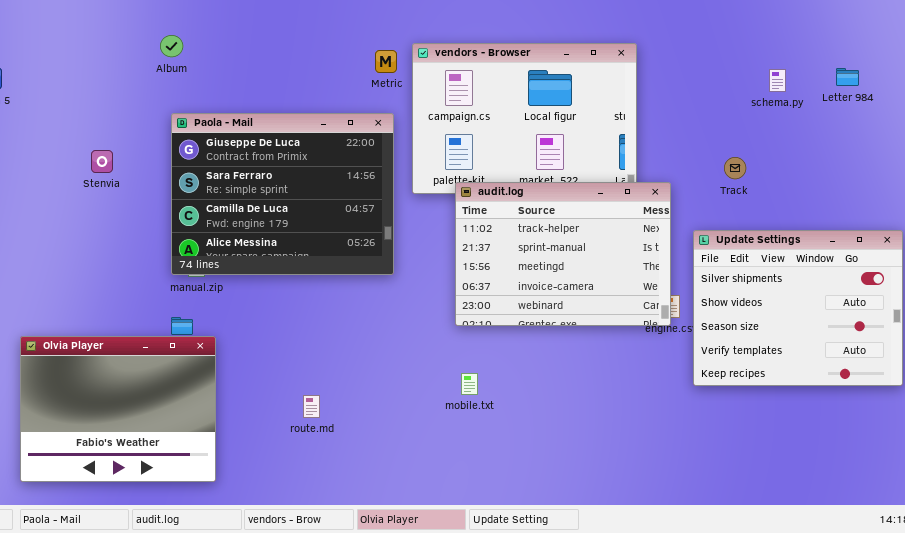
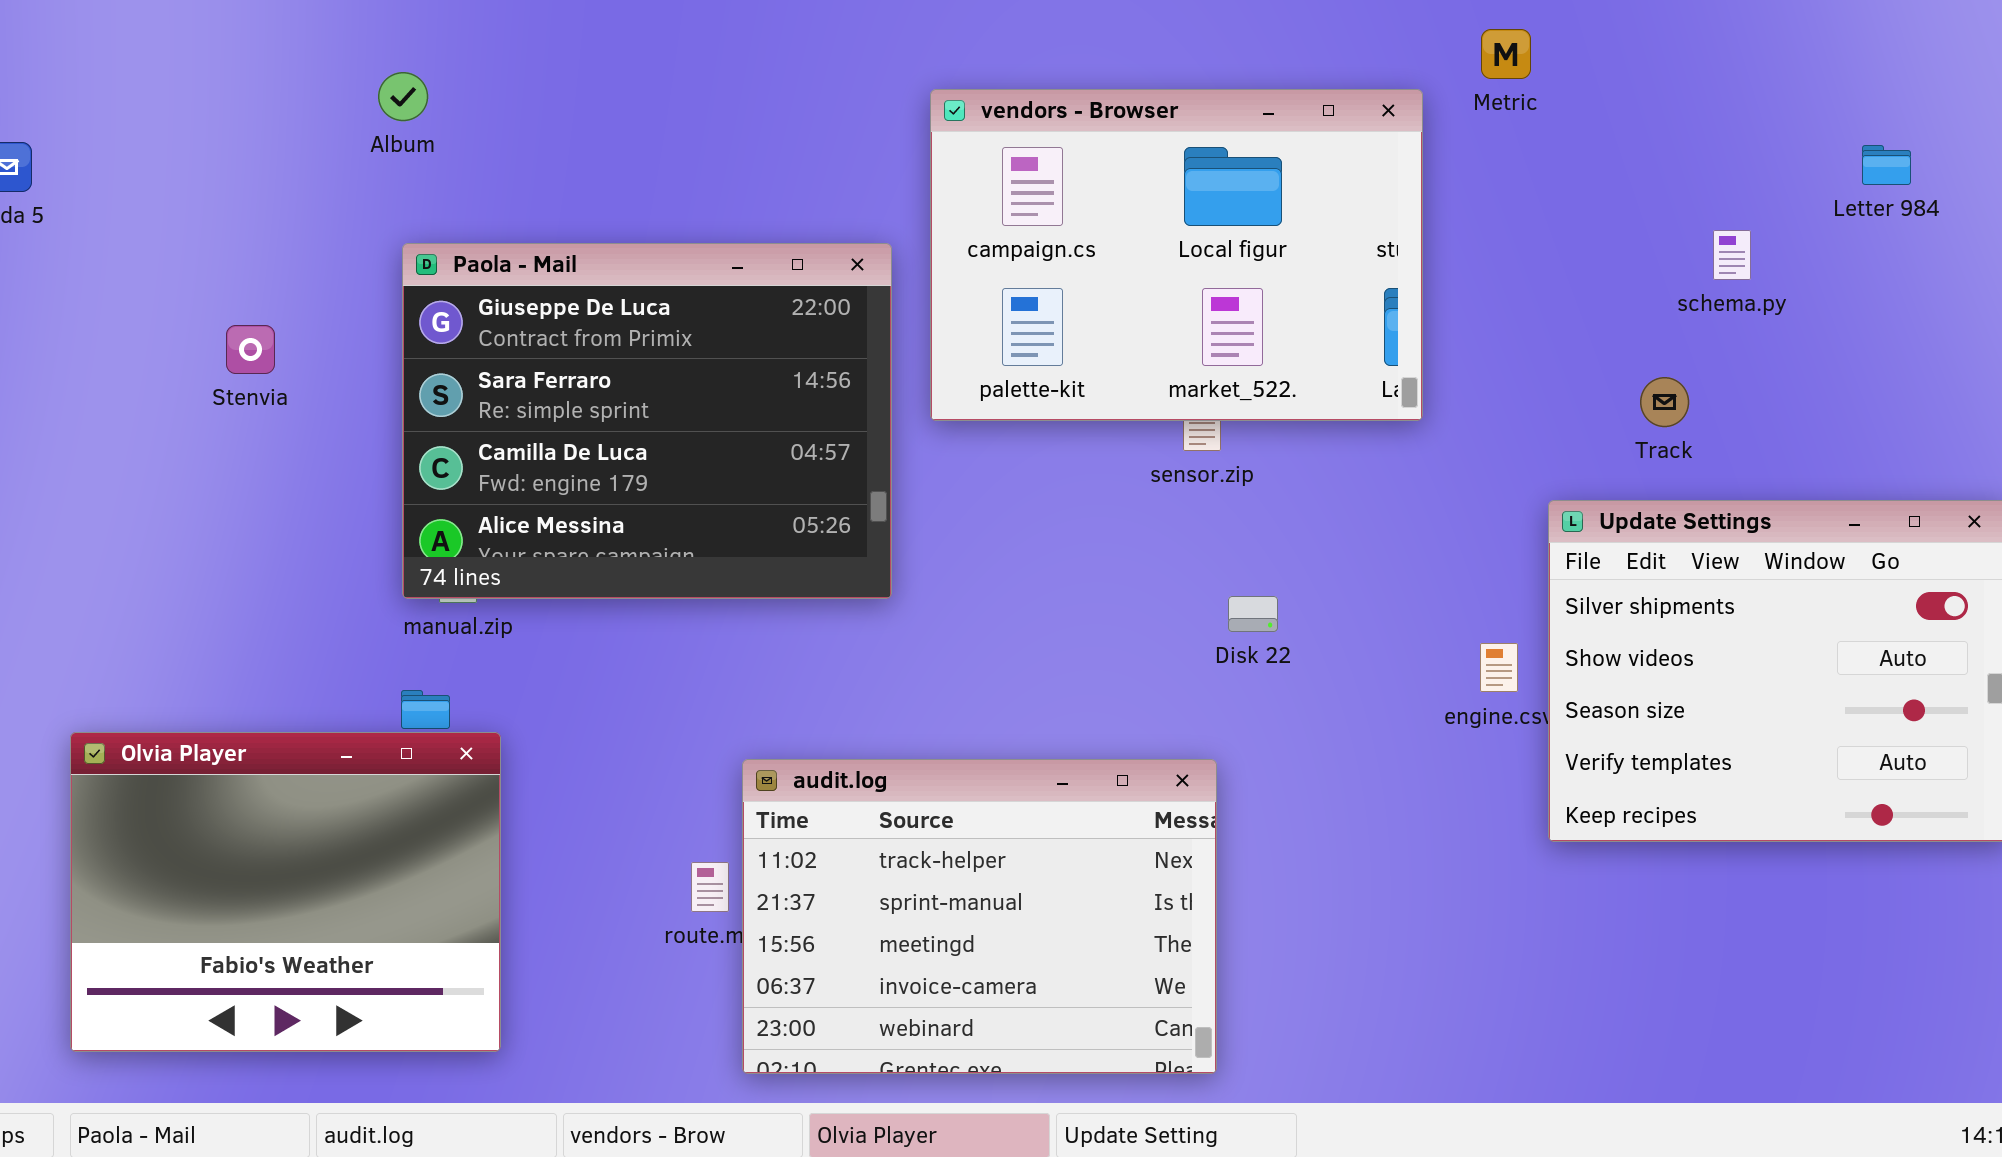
Metric: [375,50,397,73] -> [1481,29,1531,79], moved
schema.py: [769,69,786,92] -> [1713,230,1751,280], moved
Track: [724,157,746,179] -> [1640,377,1689,427], moved
audit.log: [455,182,671,326] -> [742,759,1217,1074], moved

